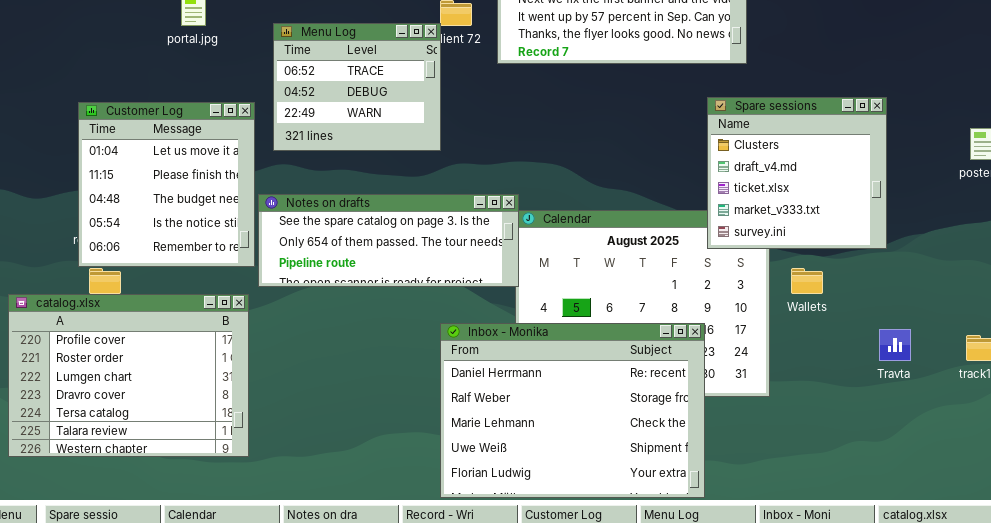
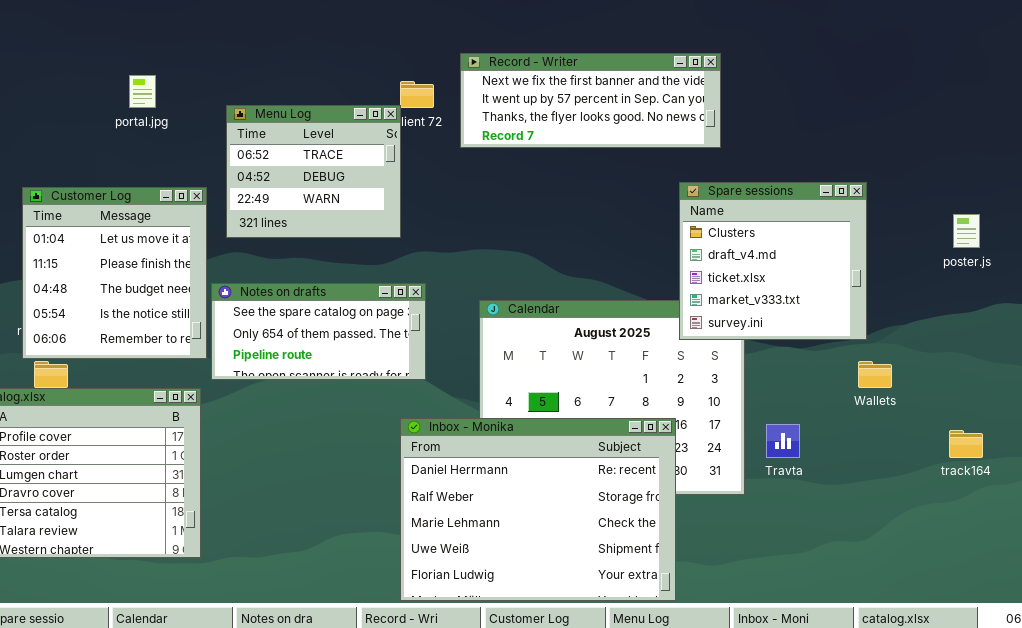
Notes on drafts: [258,194,519,287] -> [211,283,426,380], resized
Wallets: [791,268,823,294] -> [858,361,892,388], moved
Travta: [879,329,911,361] -> [766,424,800,458], moved

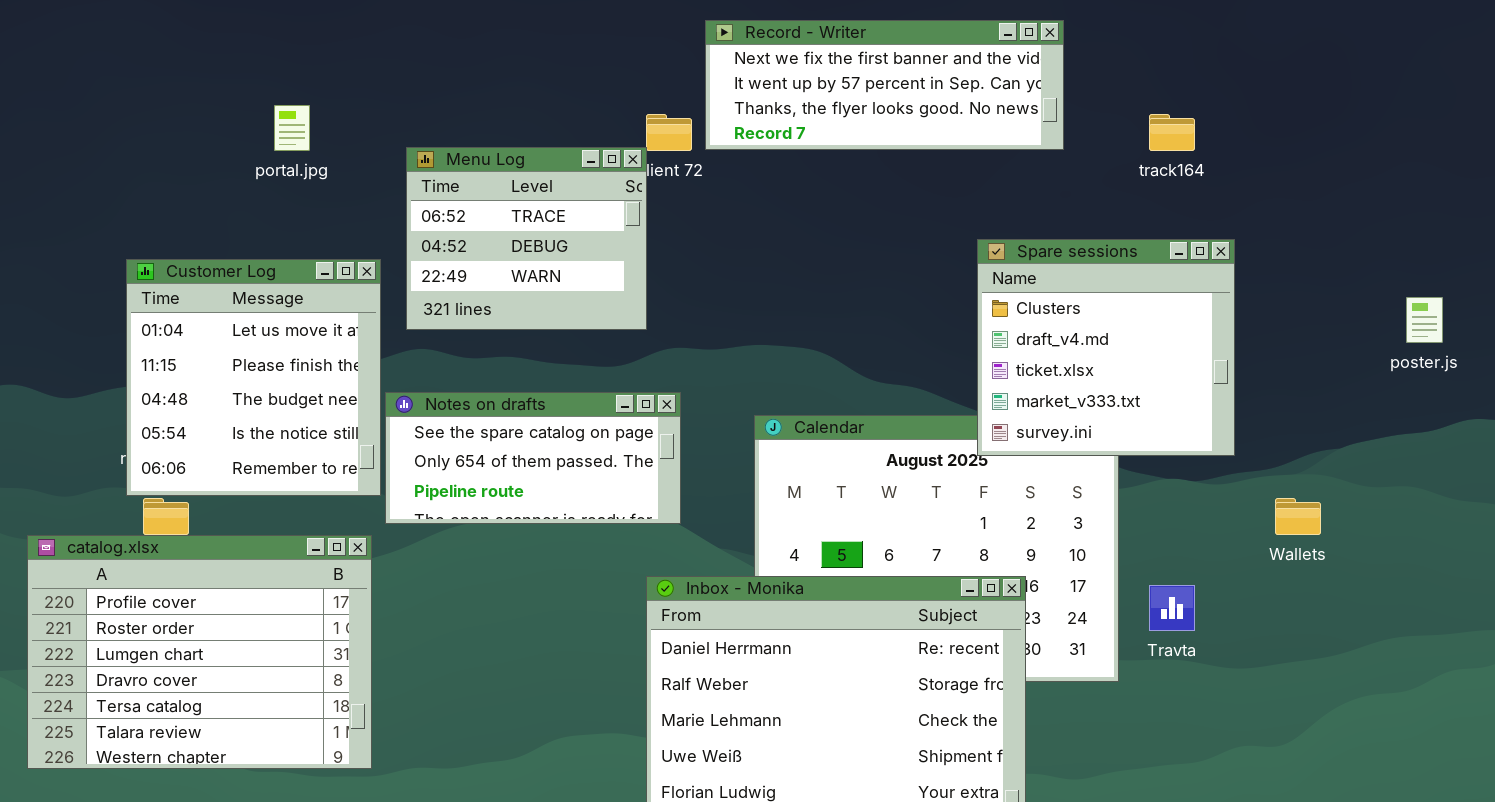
Record - Writer: [460,53,721,148] -> [705,20,1064,150], moved
Spare sessions: [679,182,867,340] -> [977,239,1235,456], moved
track164: [949,430,983,458] -> [1149,114,1195,151], moved

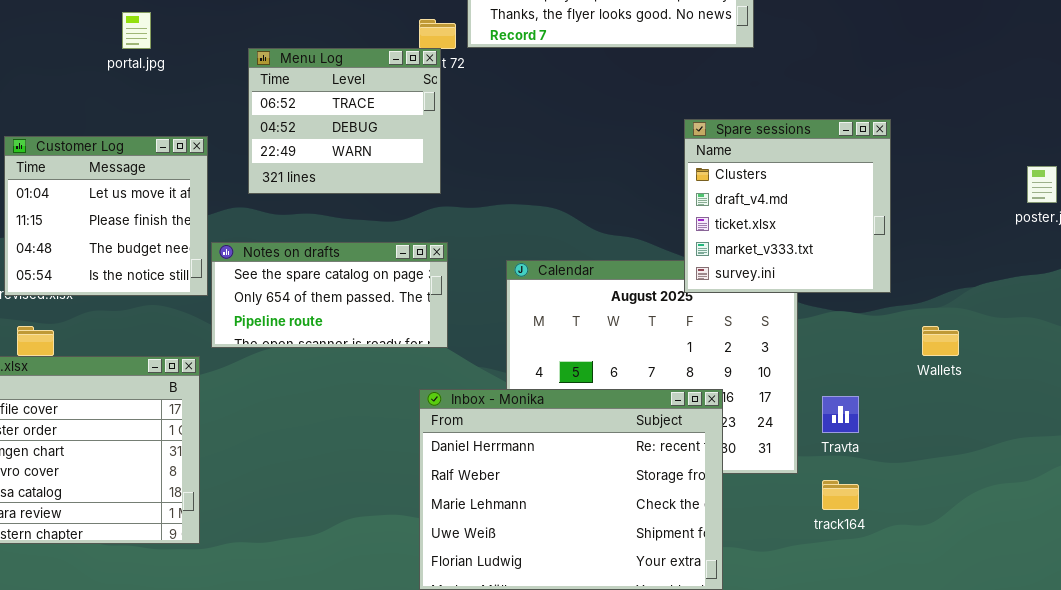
track164: [1149,114,1195,151] -> [822,480,859,510], moved
Menu Log: [406,147,647,330] -> [248,48,441,194], moved
Customer Log: [126,259,381,496] -> [4,136,208,296], resized

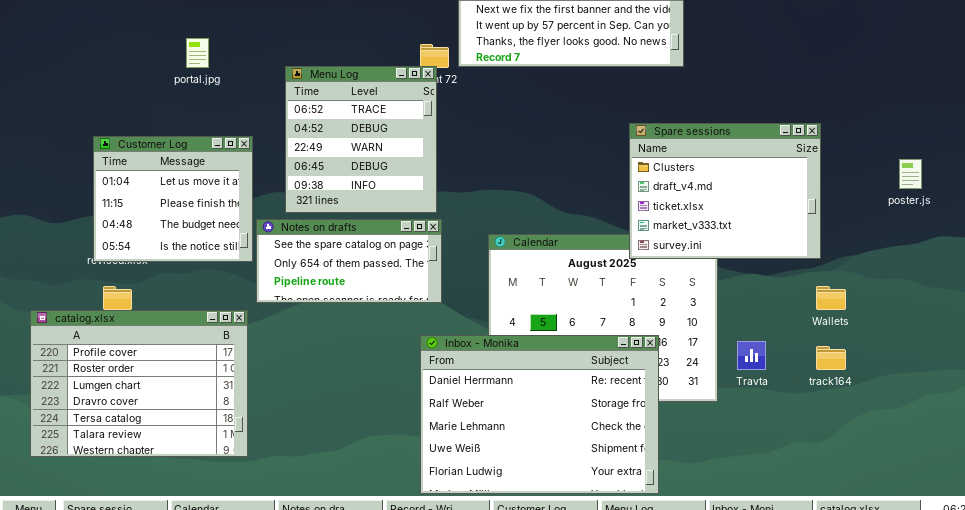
Menu Log: [248,48,441,194] -> [285,66,437,213], resized
Spare sessions: [684,119,891,293] -> [629,123,821,259], resized
track164: [822,480,859,510] -> [816,346,846,370], moved

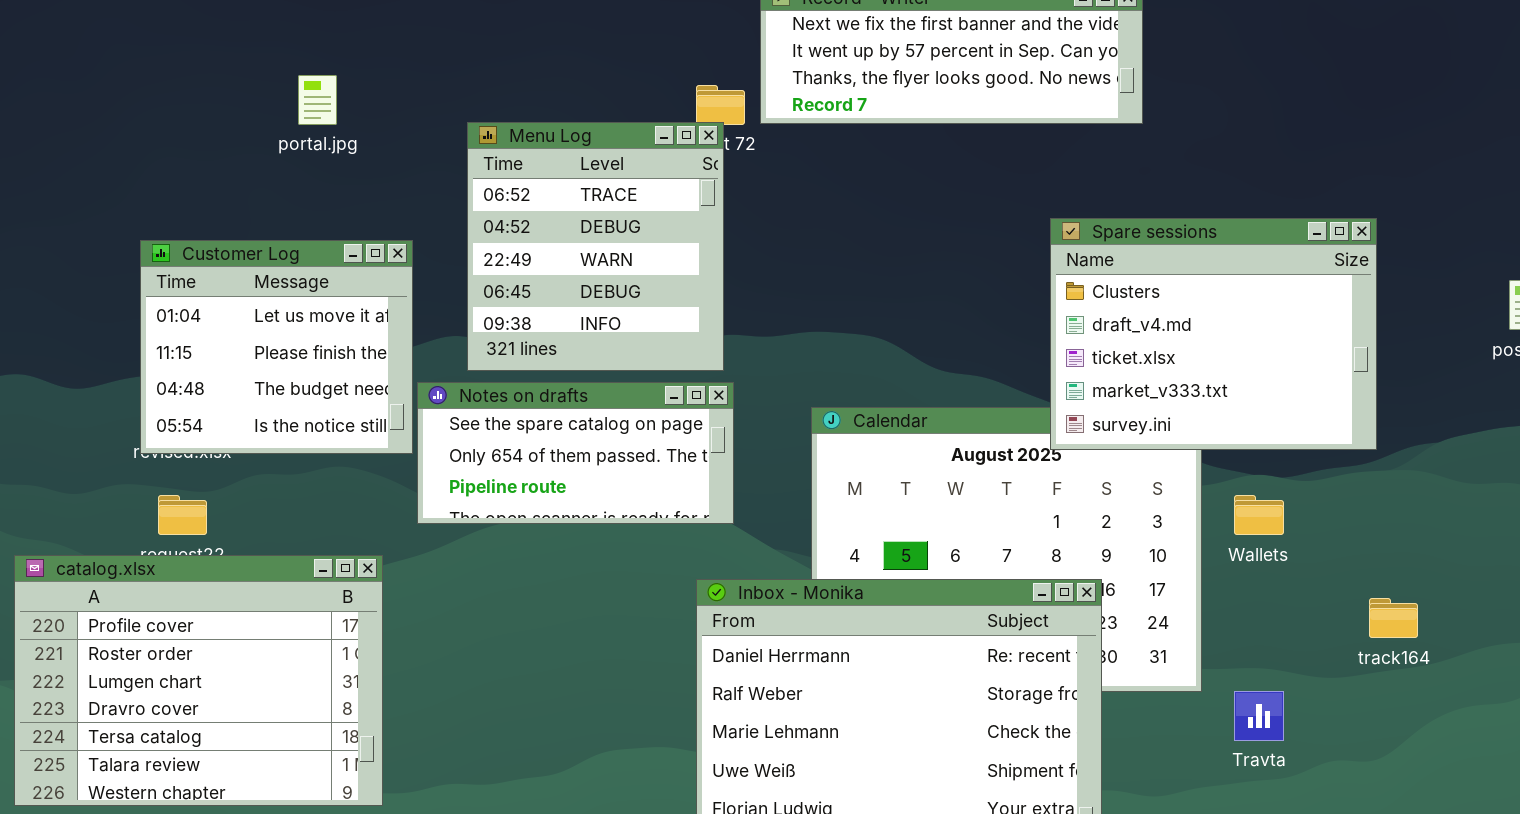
Wallets: [816,286,846,310] -> [1234,495,1284,535], moved
catalog.xlsx: [30,310,248,457] -> [14,555,383,806], moved
Travta: [737,341,766,370] -> [1234,691,1284,741], moved

